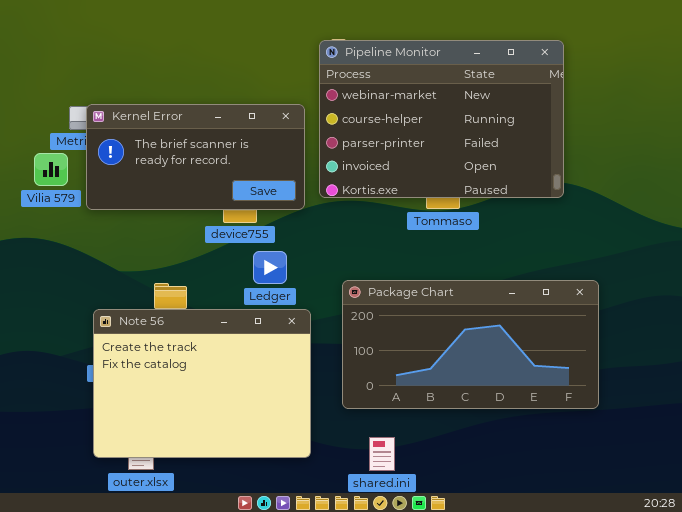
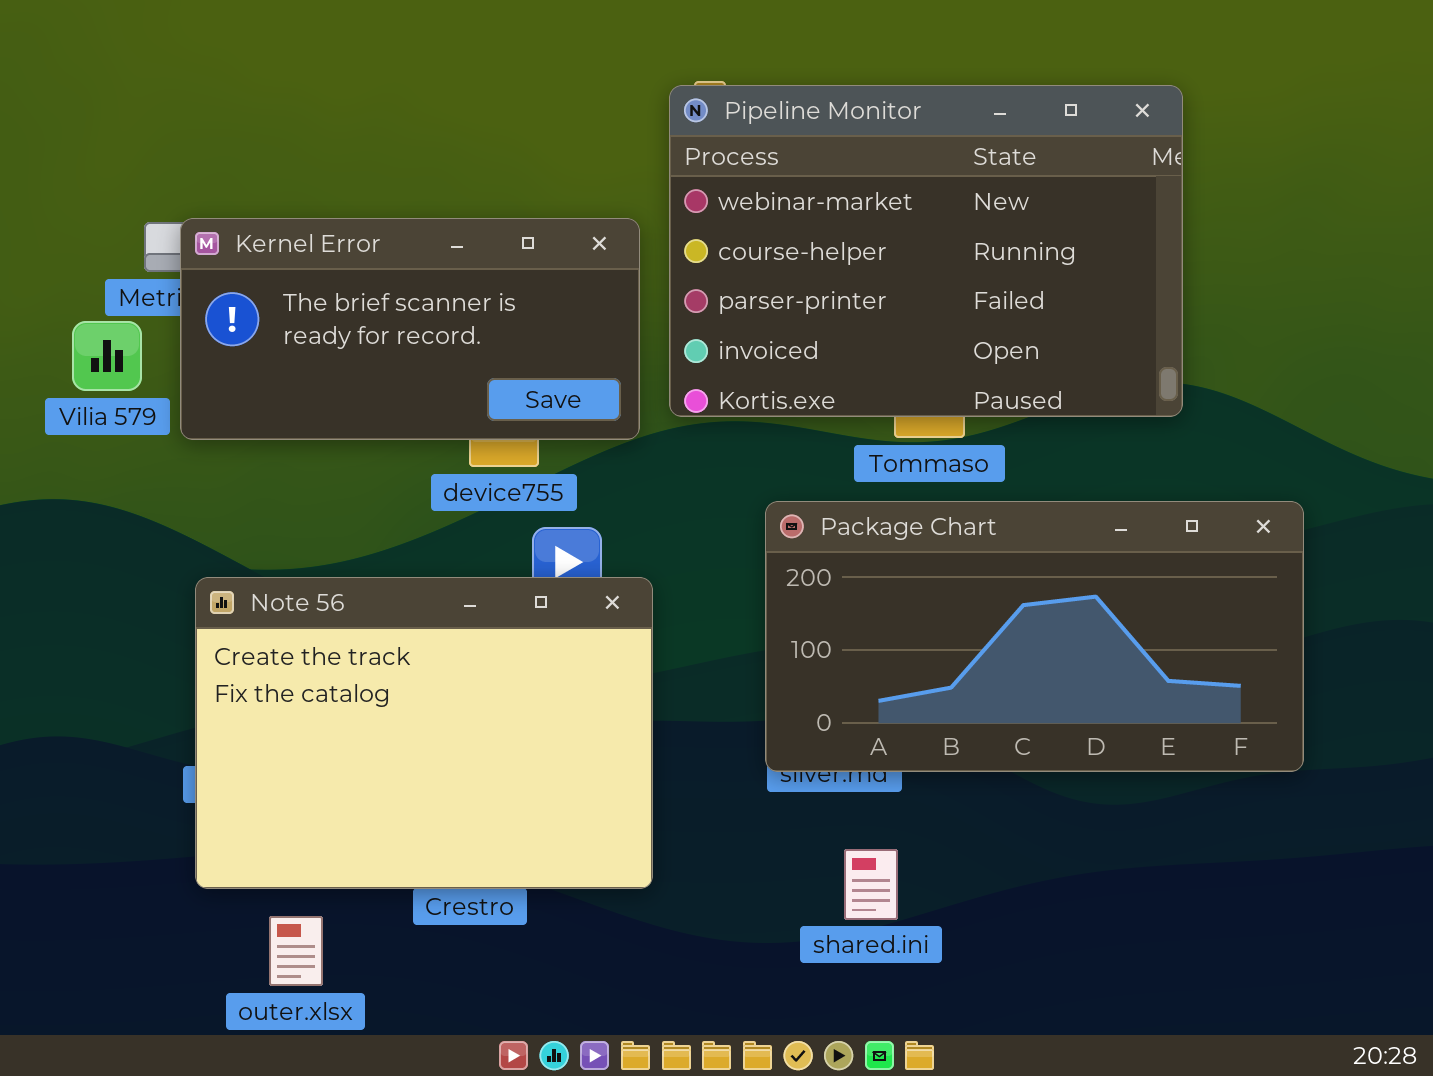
Package Chart: [342,280,599,409] -> [765,501,1304,772], moved
Note 56: [93,309,311,458] -> [195,577,653,889], moved
shared.ini: [369,437,395,471] -> [844,849,898,920], moved

